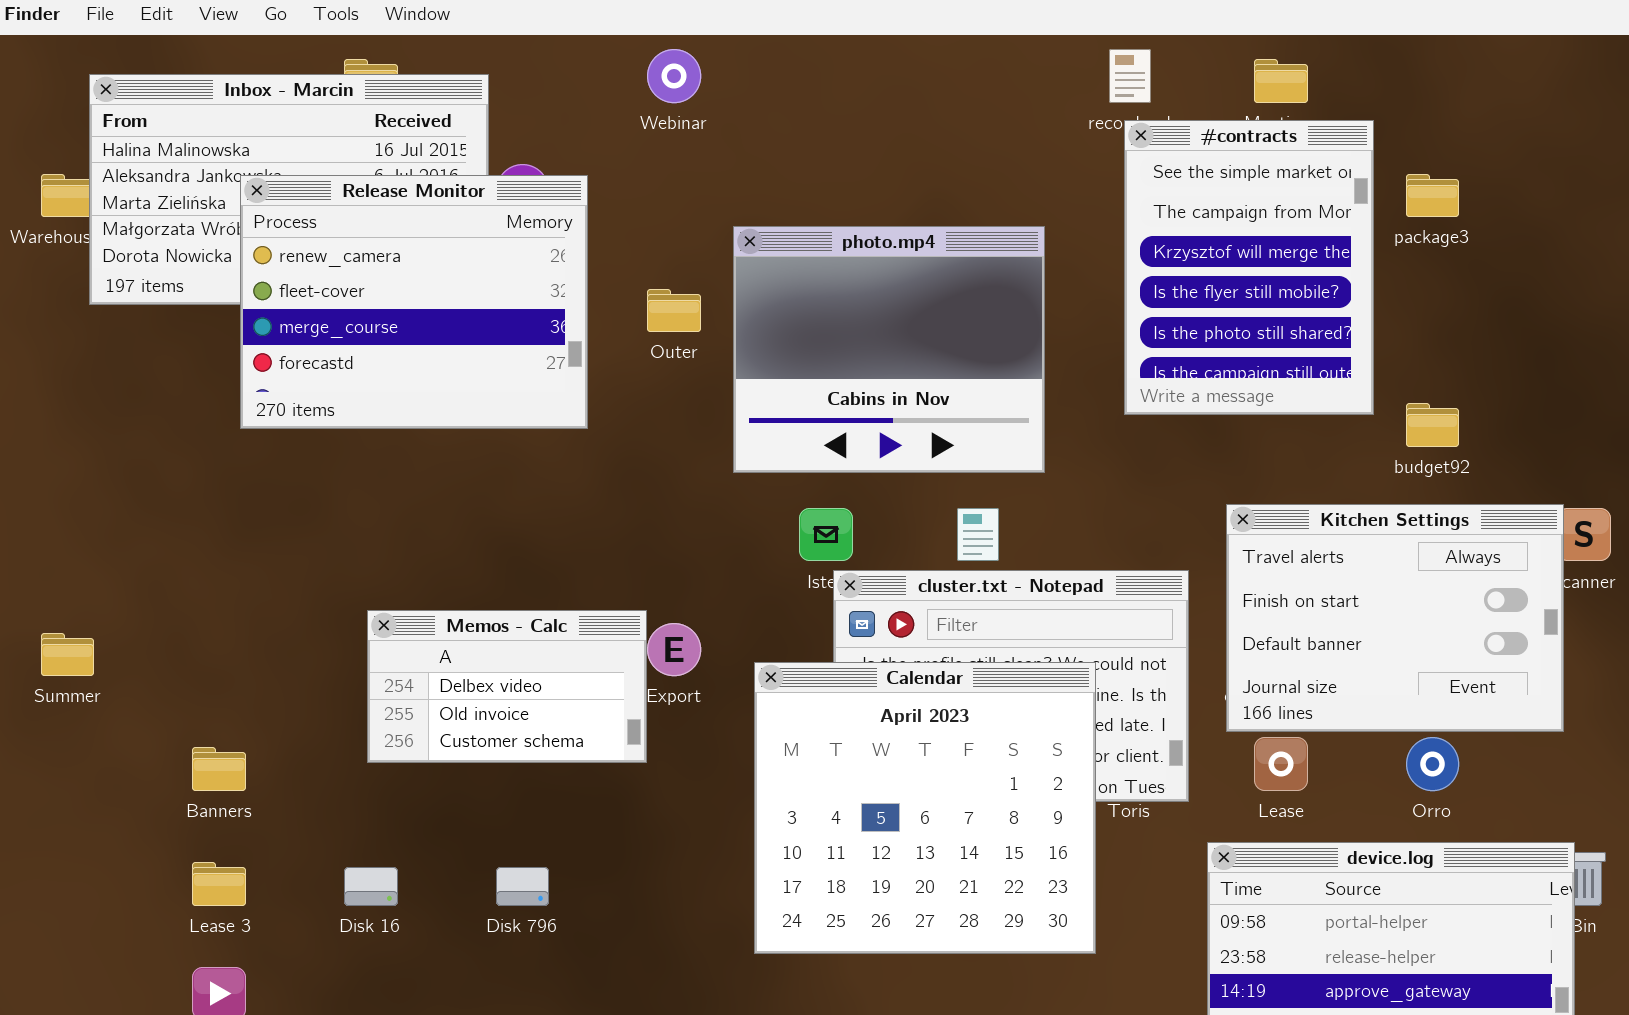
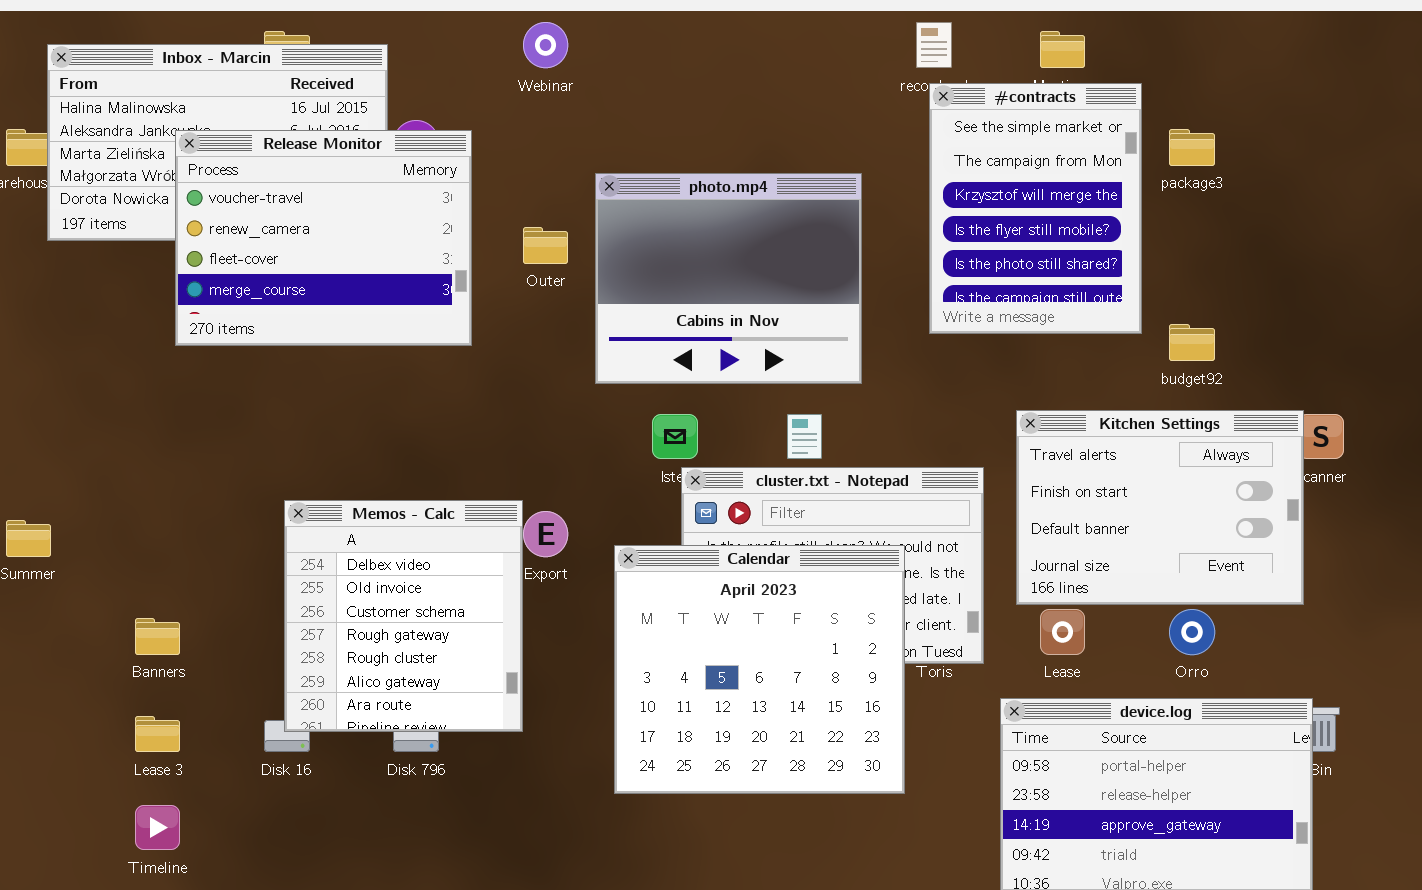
Release Monitor: [240,175,588,429] -> [175,130,472,346], scrolled up 1 row
Memos - Calc: [367,610,647,763] -> [284,500,523,732], resized

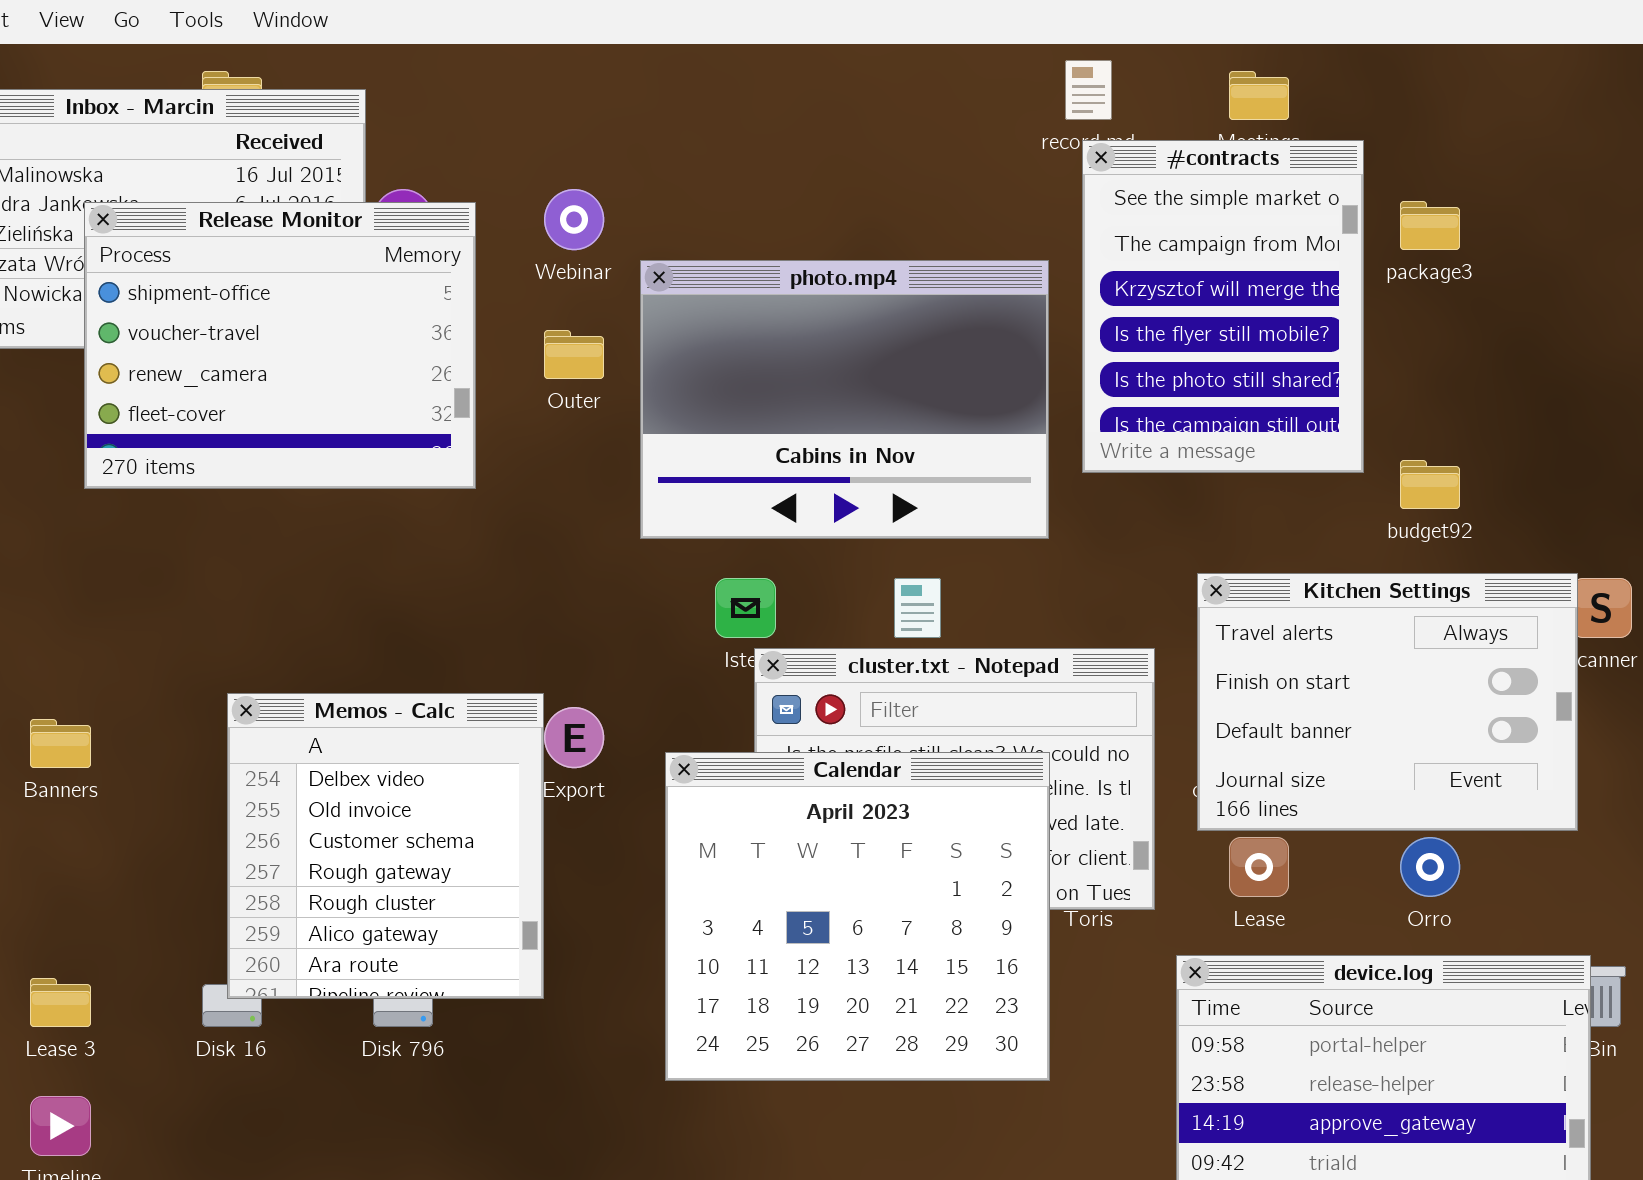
Webinar: [523,22,568,68] -> [544,189,604,250], moved
Release Monitor: [175,130,472,346] -> [84,202,476,489], scrolled up 1 row
photo.mp4: [595,173,862,384] -> [640,260,1049,539], resized
Banners: [135,618,180,655] -> [30,719,91,768], moved

